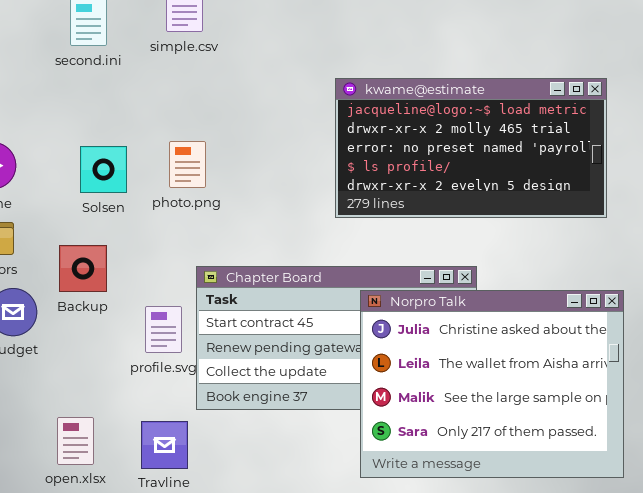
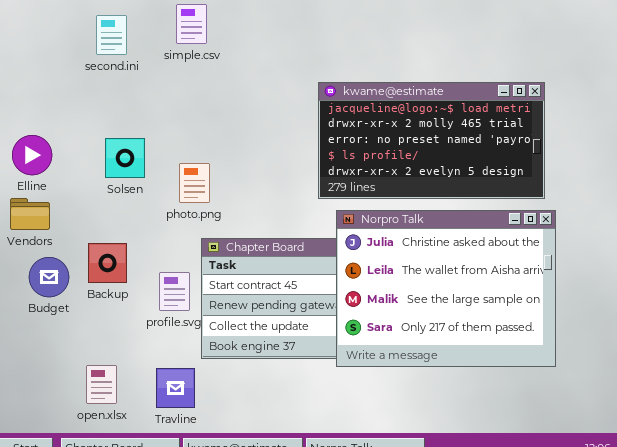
photo.png: [169,141,206,188] -> [179,163,210,203], moved
Backup: [59,245,107,292] -> [88,243,127,283], moved
Norpro Talk: [360,290,624,478] -> [336,210,556,367], moved

